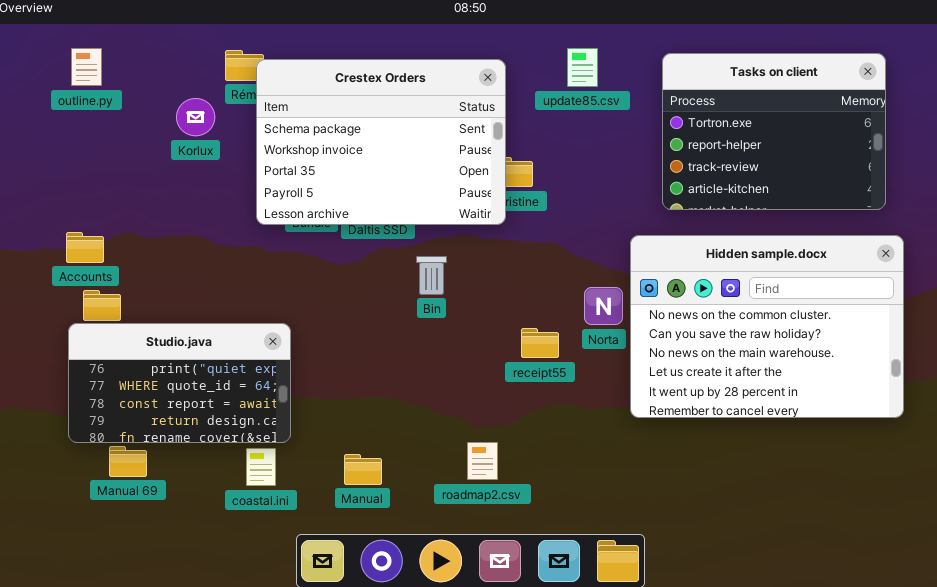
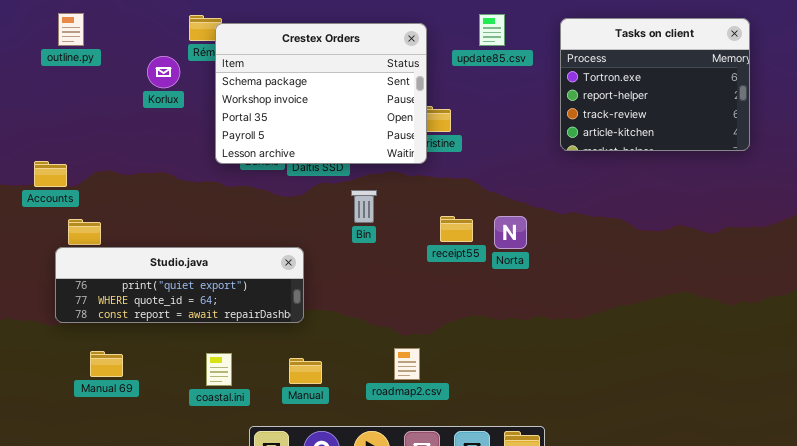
Accounts: [66,232,104,263] -> [34,161,67,187], moved
Hidden sample.docx: [630,235,904,418] -> none, closed
Studio.java: [68,323,291,443] -> [55,247,304,323], resized
receipt55: [521,328,559,358] -> [440,216,473,242], moved

